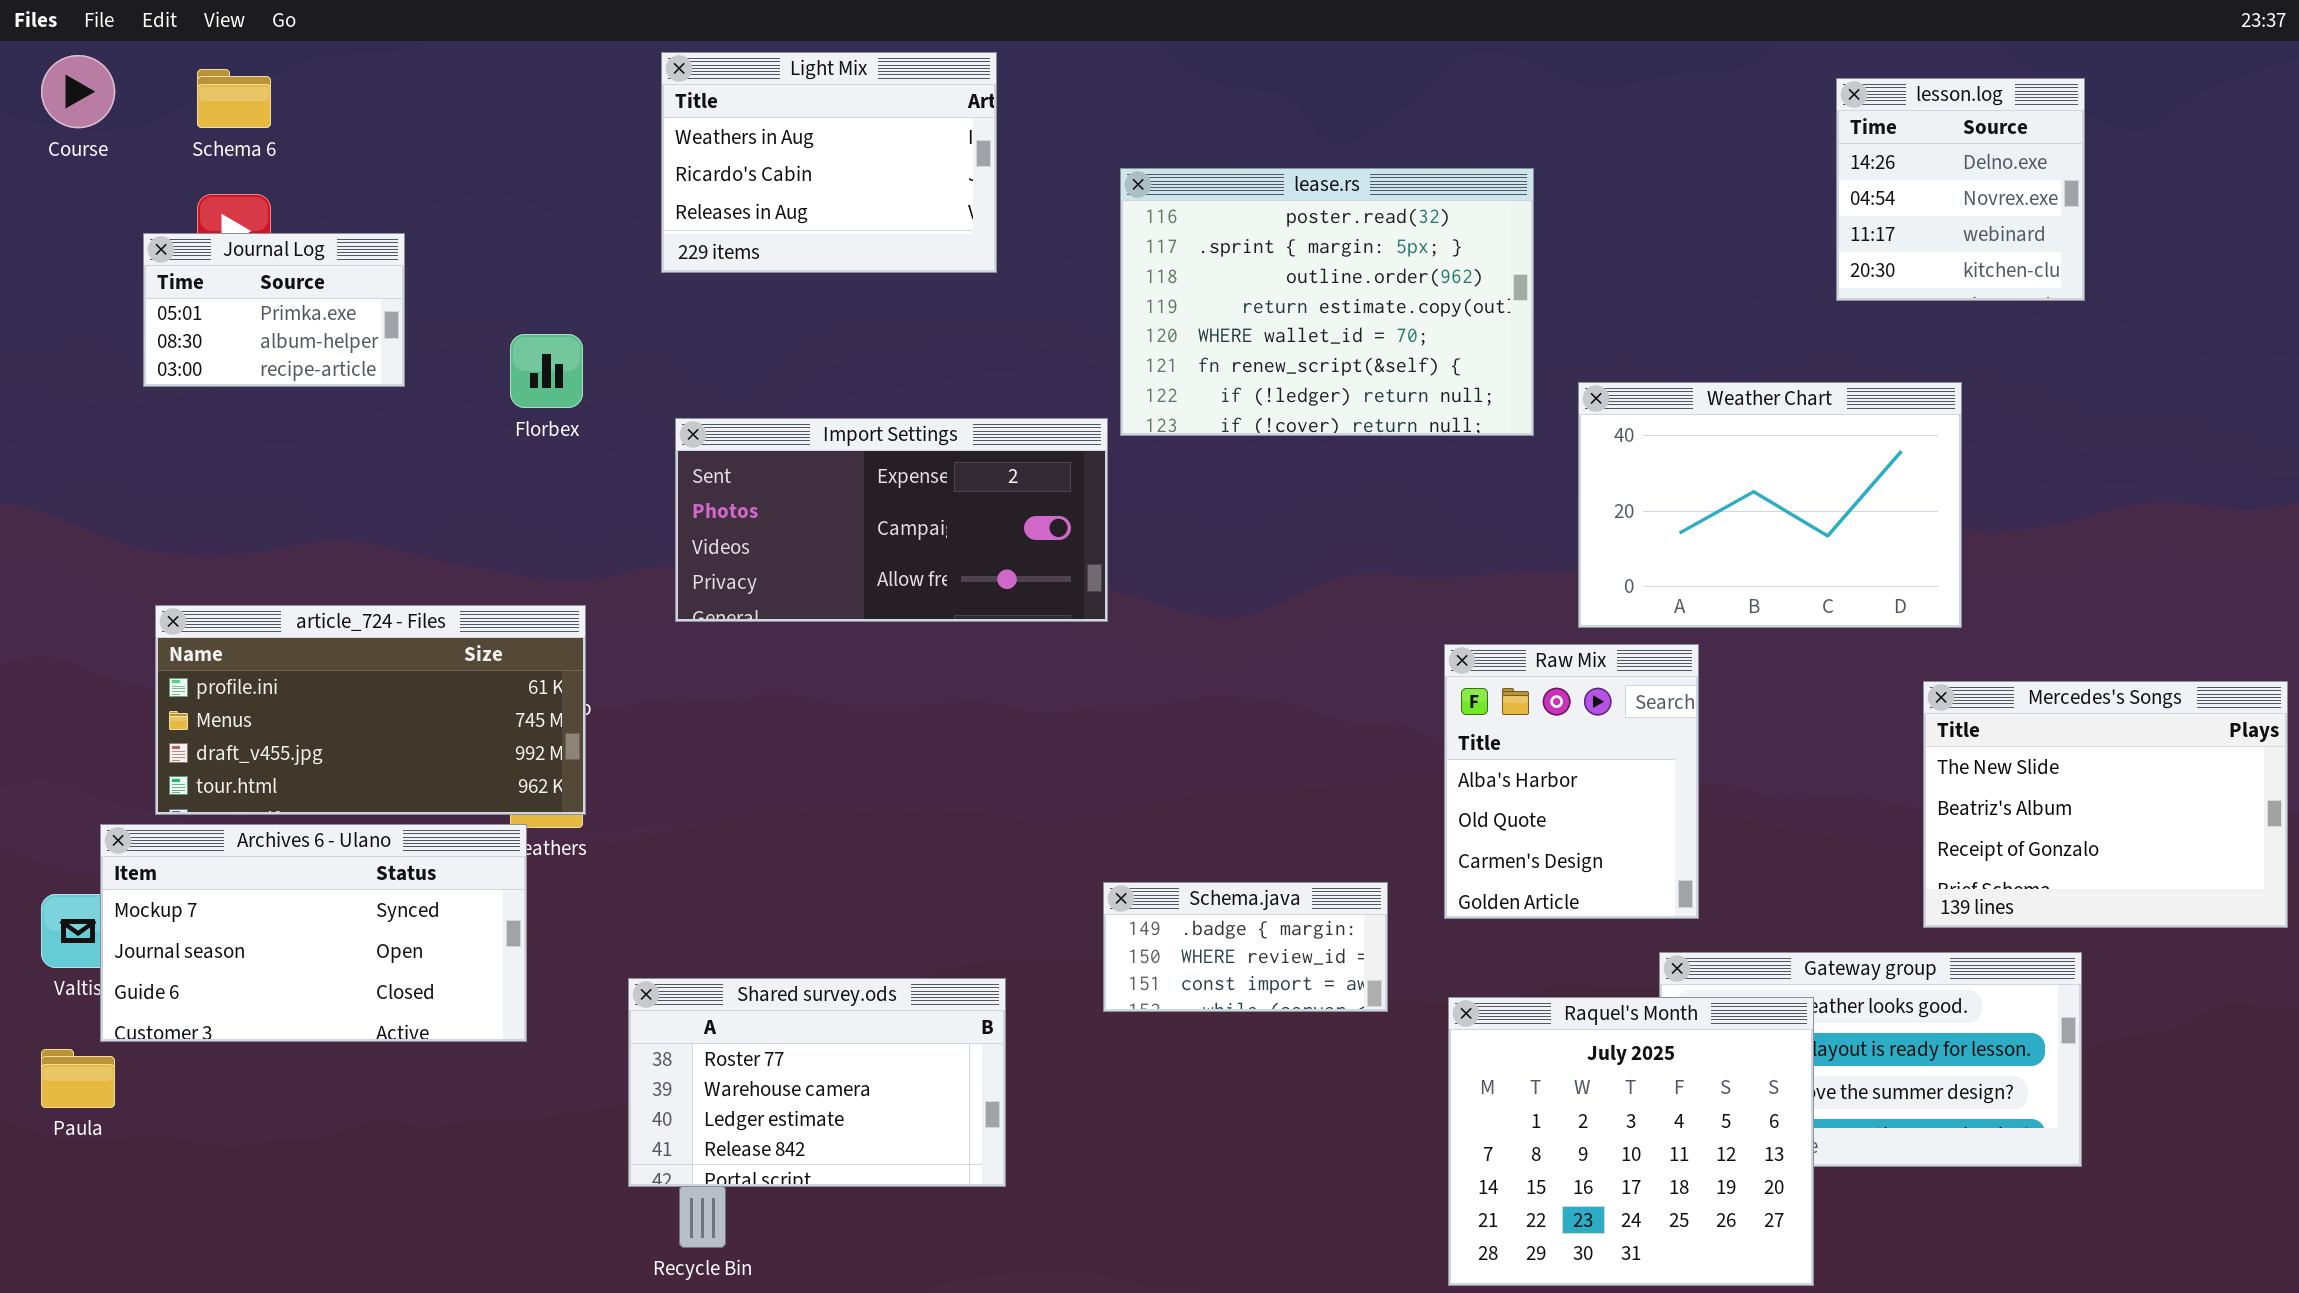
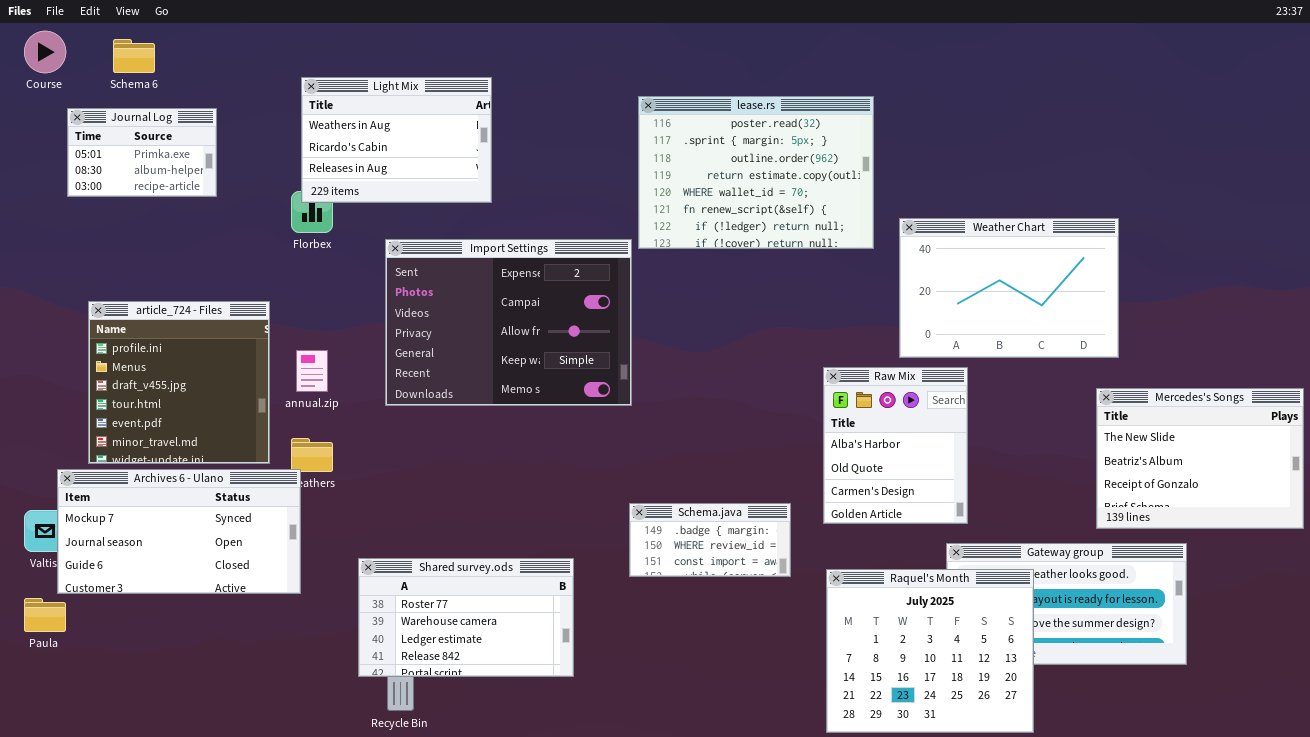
Light Mix: [661,52,997,273] -> [301,77,492,203], moved
lesson.log: [1836,78,2085,301] -> none, closed
Journal Log: [143,233,405,387] -> [67,108,217,197], moved
Import Settings: [675,418,1108,622] -> [385,239,632,406], resized
article_724 - Files: [155,605,586,815] -> [88,301,270,464], resized

